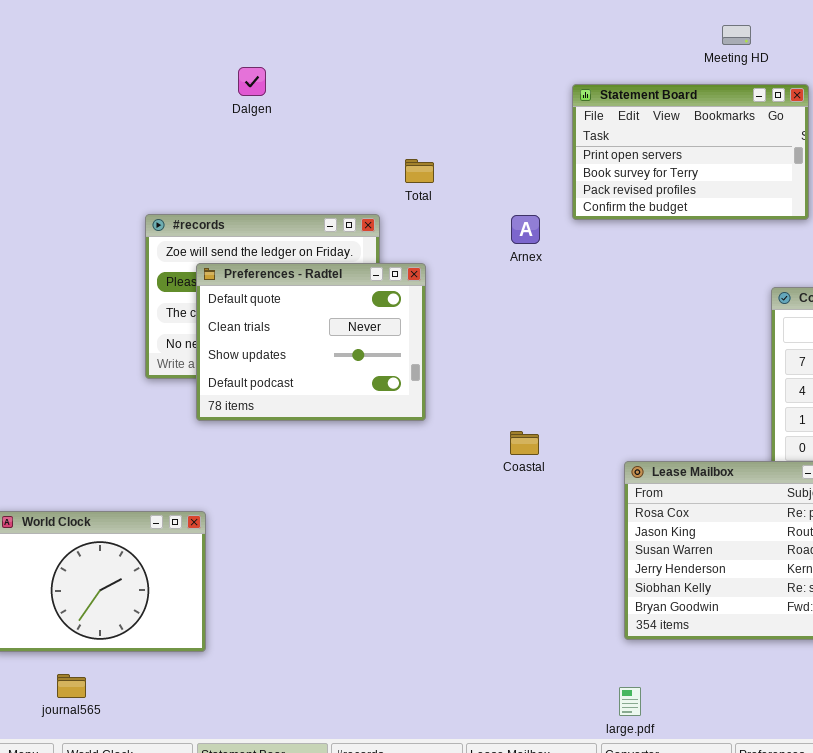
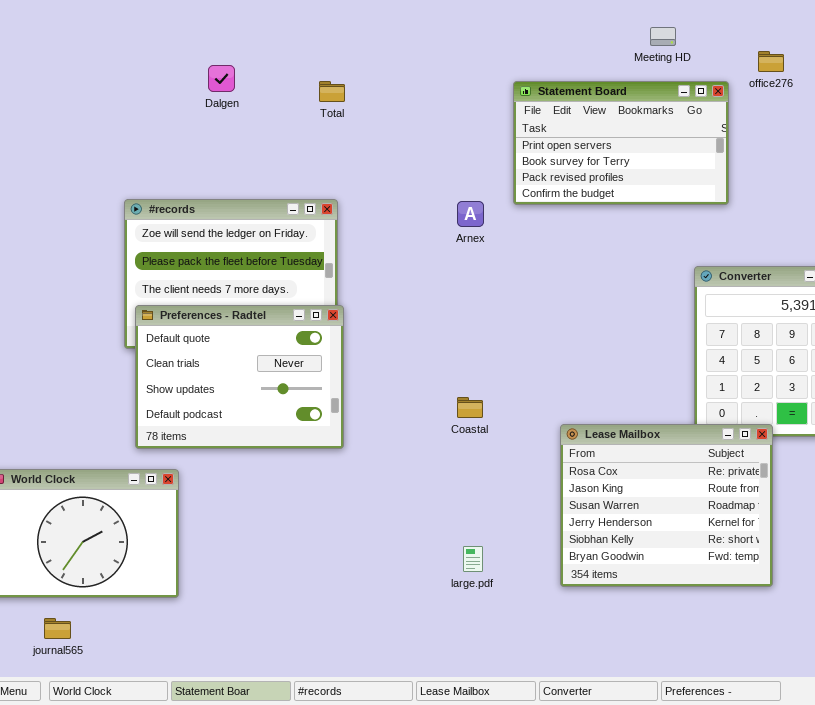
Total: [405,159,434,183] -> [319,81,345,102], moved
Preferences - Radtel: [196,263,426,421] -> [135,305,344,449], moved
large.pdf: [619,687,641,716] -> [463,546,483,572], moved

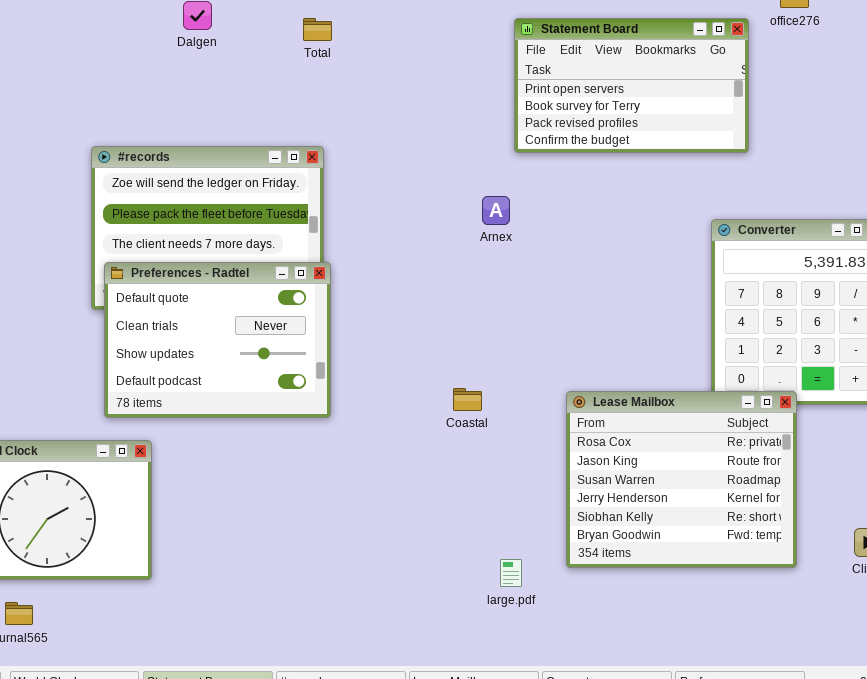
Arnex: [457,201,484,227] -> [482,196,510,225], moved
Coastal: [457,397,483,418] -> [453,388,482,411], moved
large.pdf: [463,546,483,572] -> [500,559,522,587], moved

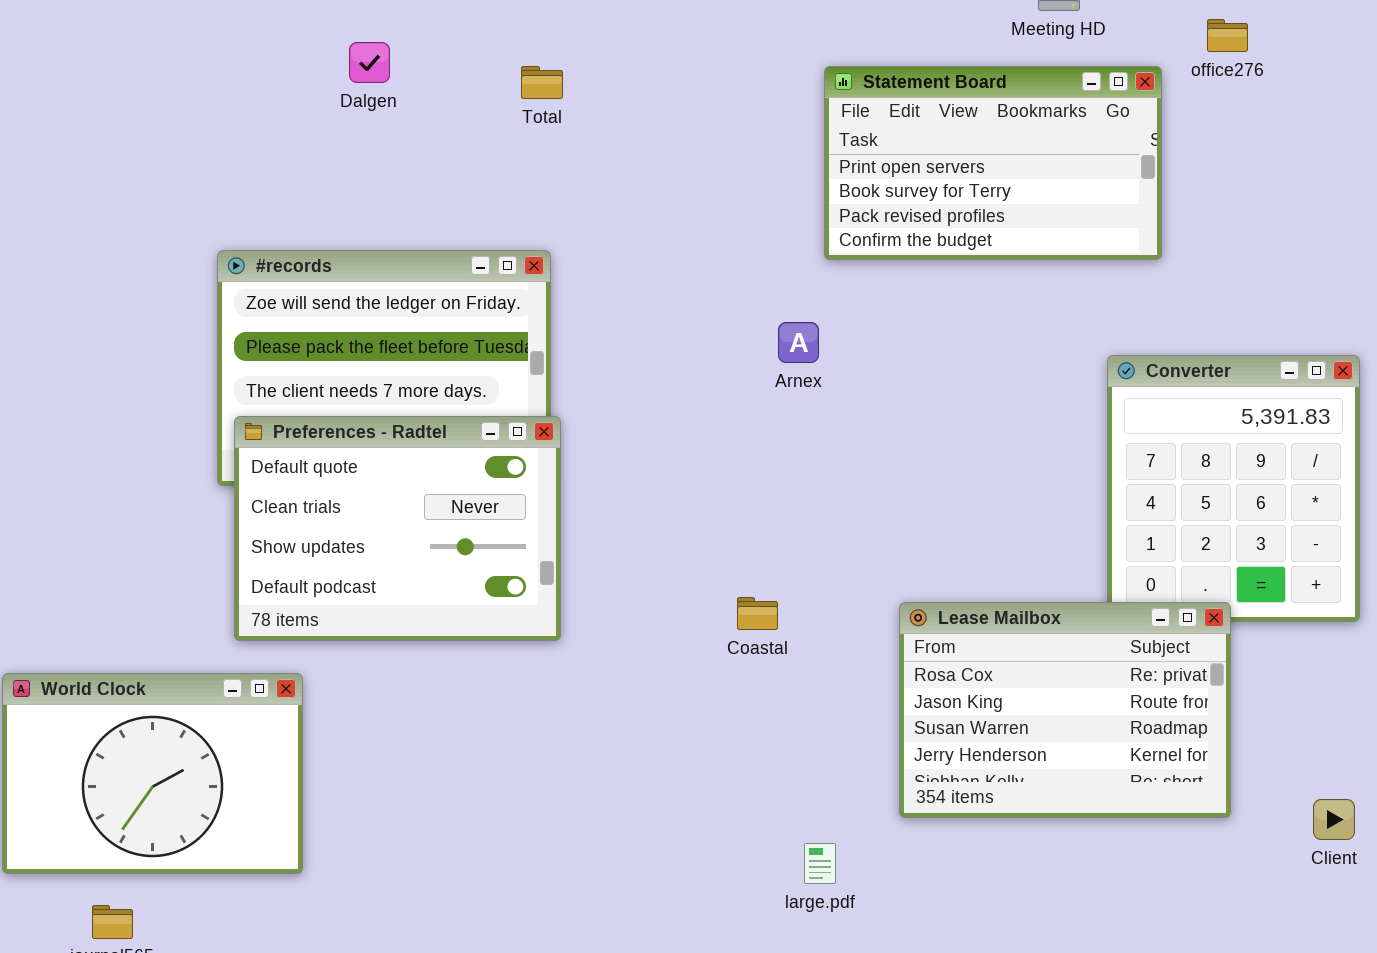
Lease Mailbox: [566,391,797,568] -> [899,602,1231,818], resized

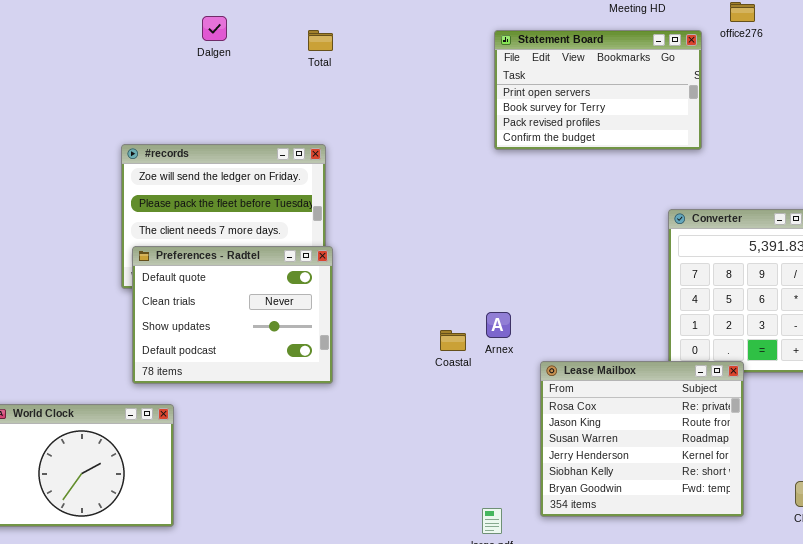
Arnex: [778,322,819,363] -> [486,312,511,338], moved
Coastal: [737,597,778,630] -> [440,330,466,351], moved
Lease Mailbox: [899,602,1231,818] -> [540,361,744,517], resized

